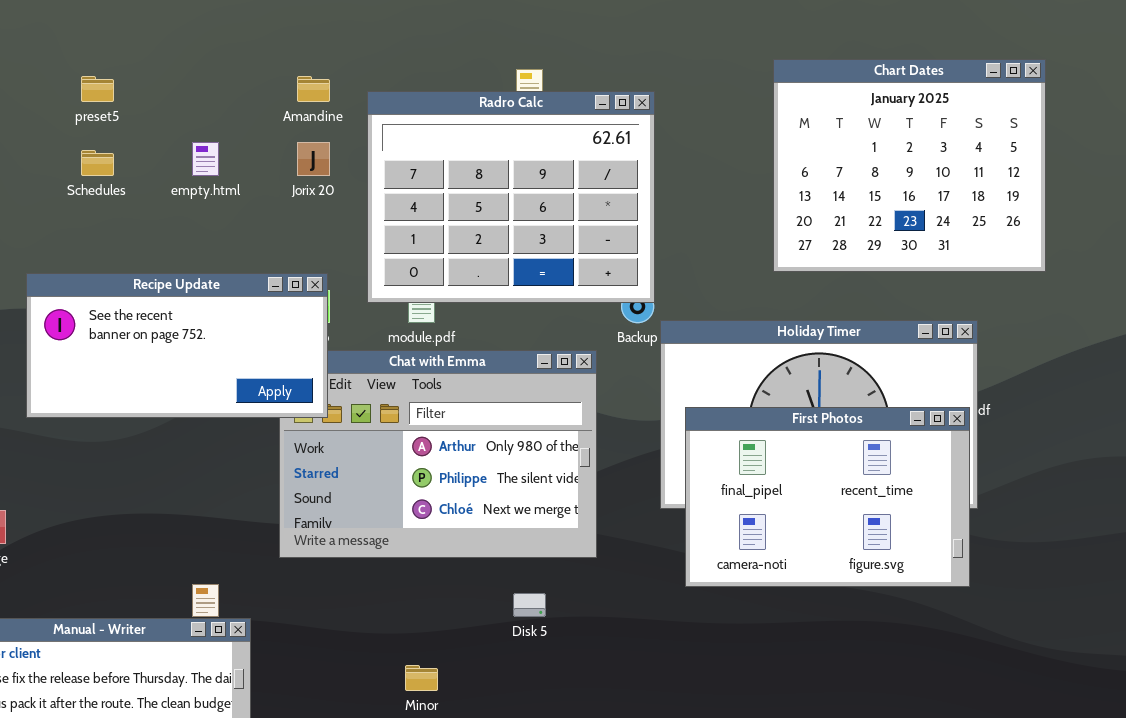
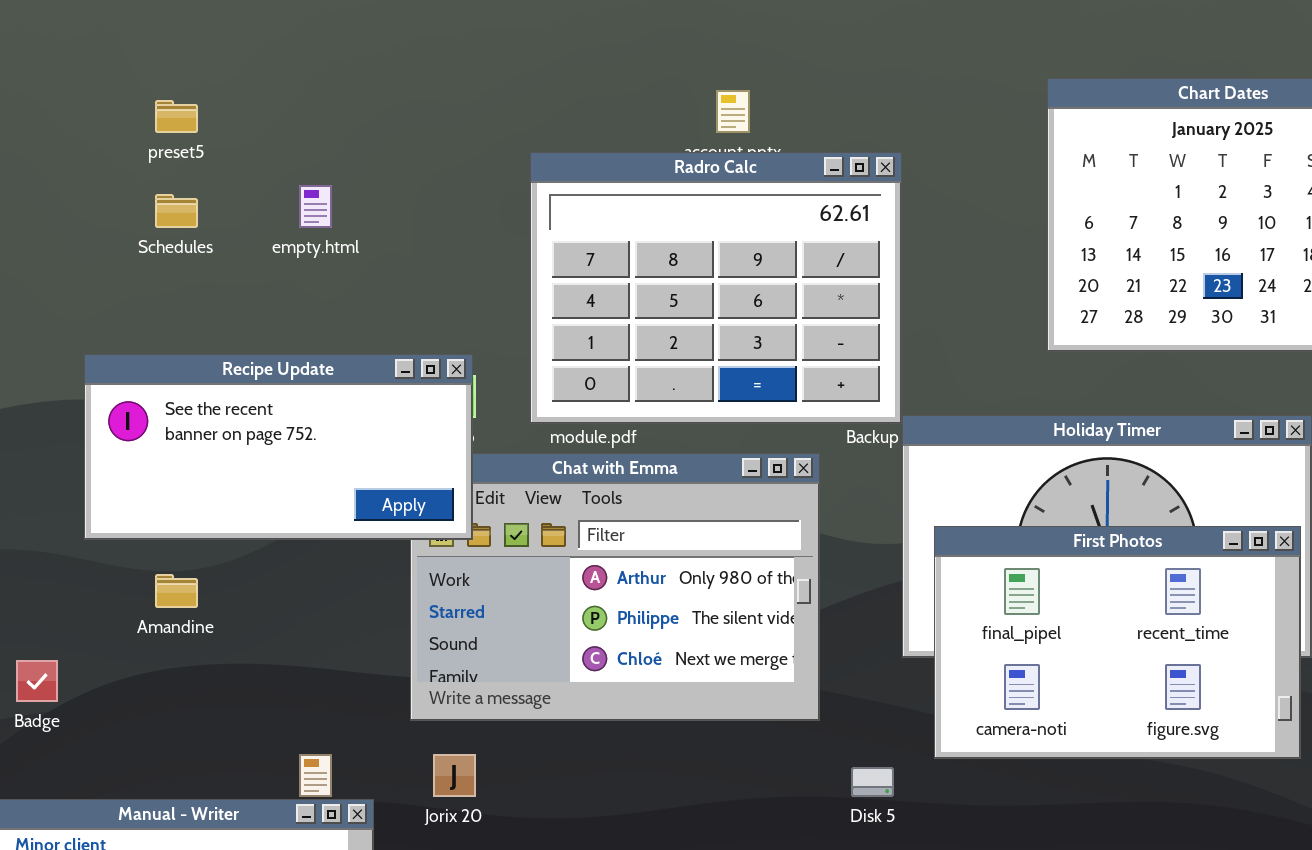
Amandine: [297,76,330,102] -> [155,574,198,608], moved
Radro Calc: [367,91,655,303] -> [530,152,902,424], moved
Jorix 20: [297,142,330,176] -> [433,754,476,797], moved
Disk 5: [513,593,546,617] -> [851,767,894,797], moved

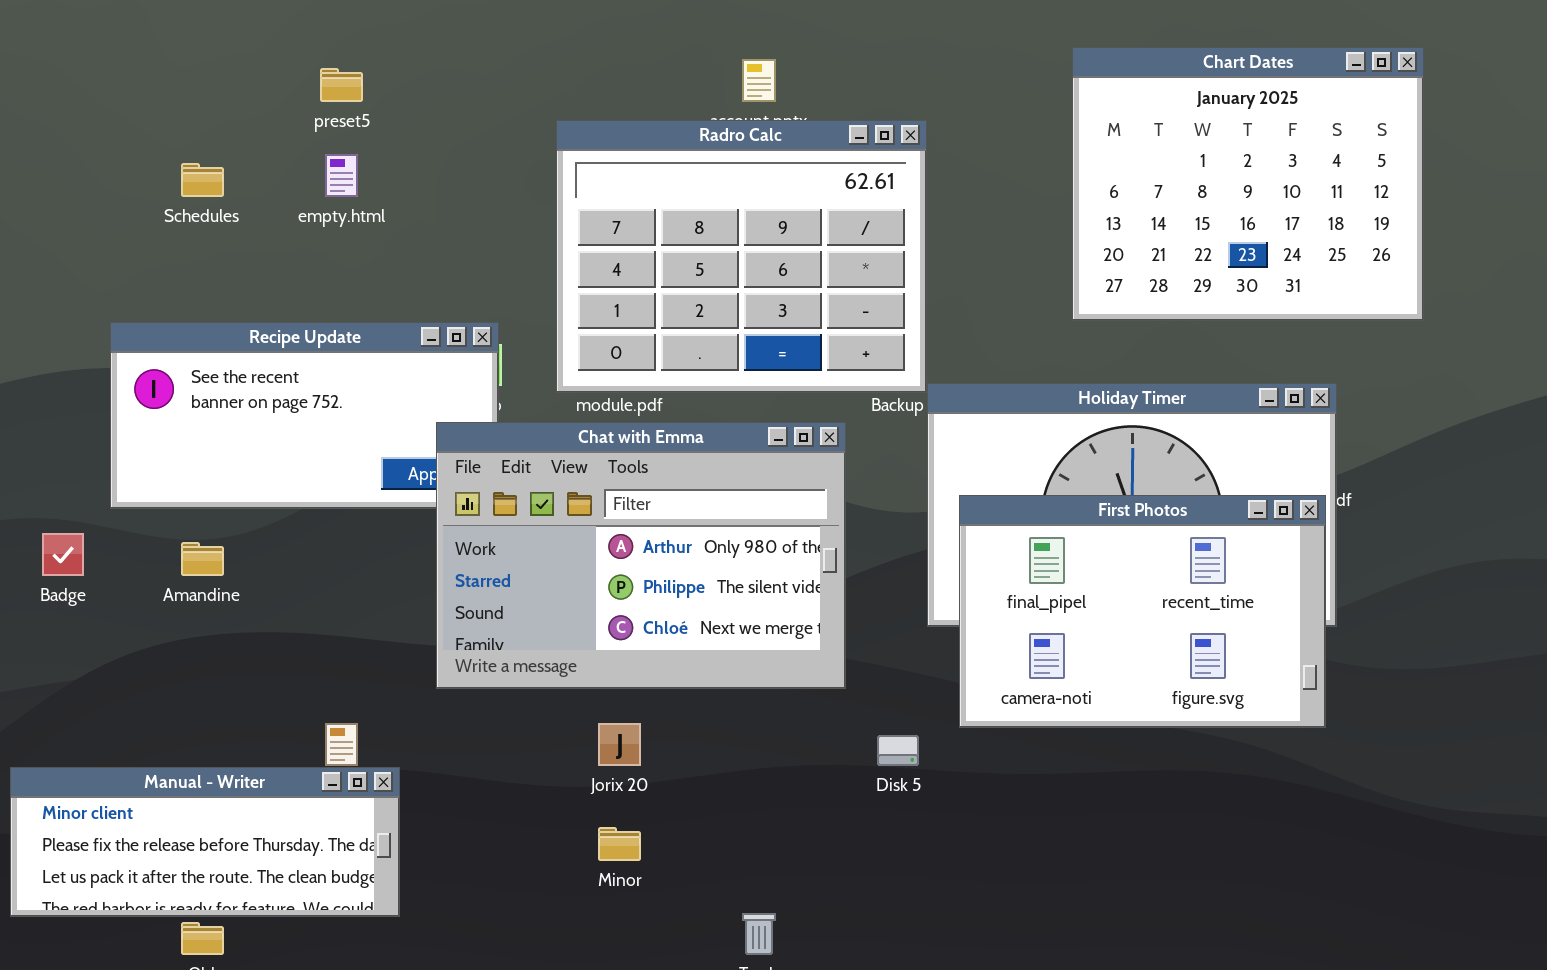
preset5: [155,100,198,133] -> [320,68,363,102], moved
Chat with Emma: [410,453,820,721] -> [436,422,846,689], raised
Badge: [16,660,58,702] -> [42,533,84,576], moved
Jorix 20: [433,754,476,797] -> [598,723,641,766], moved

